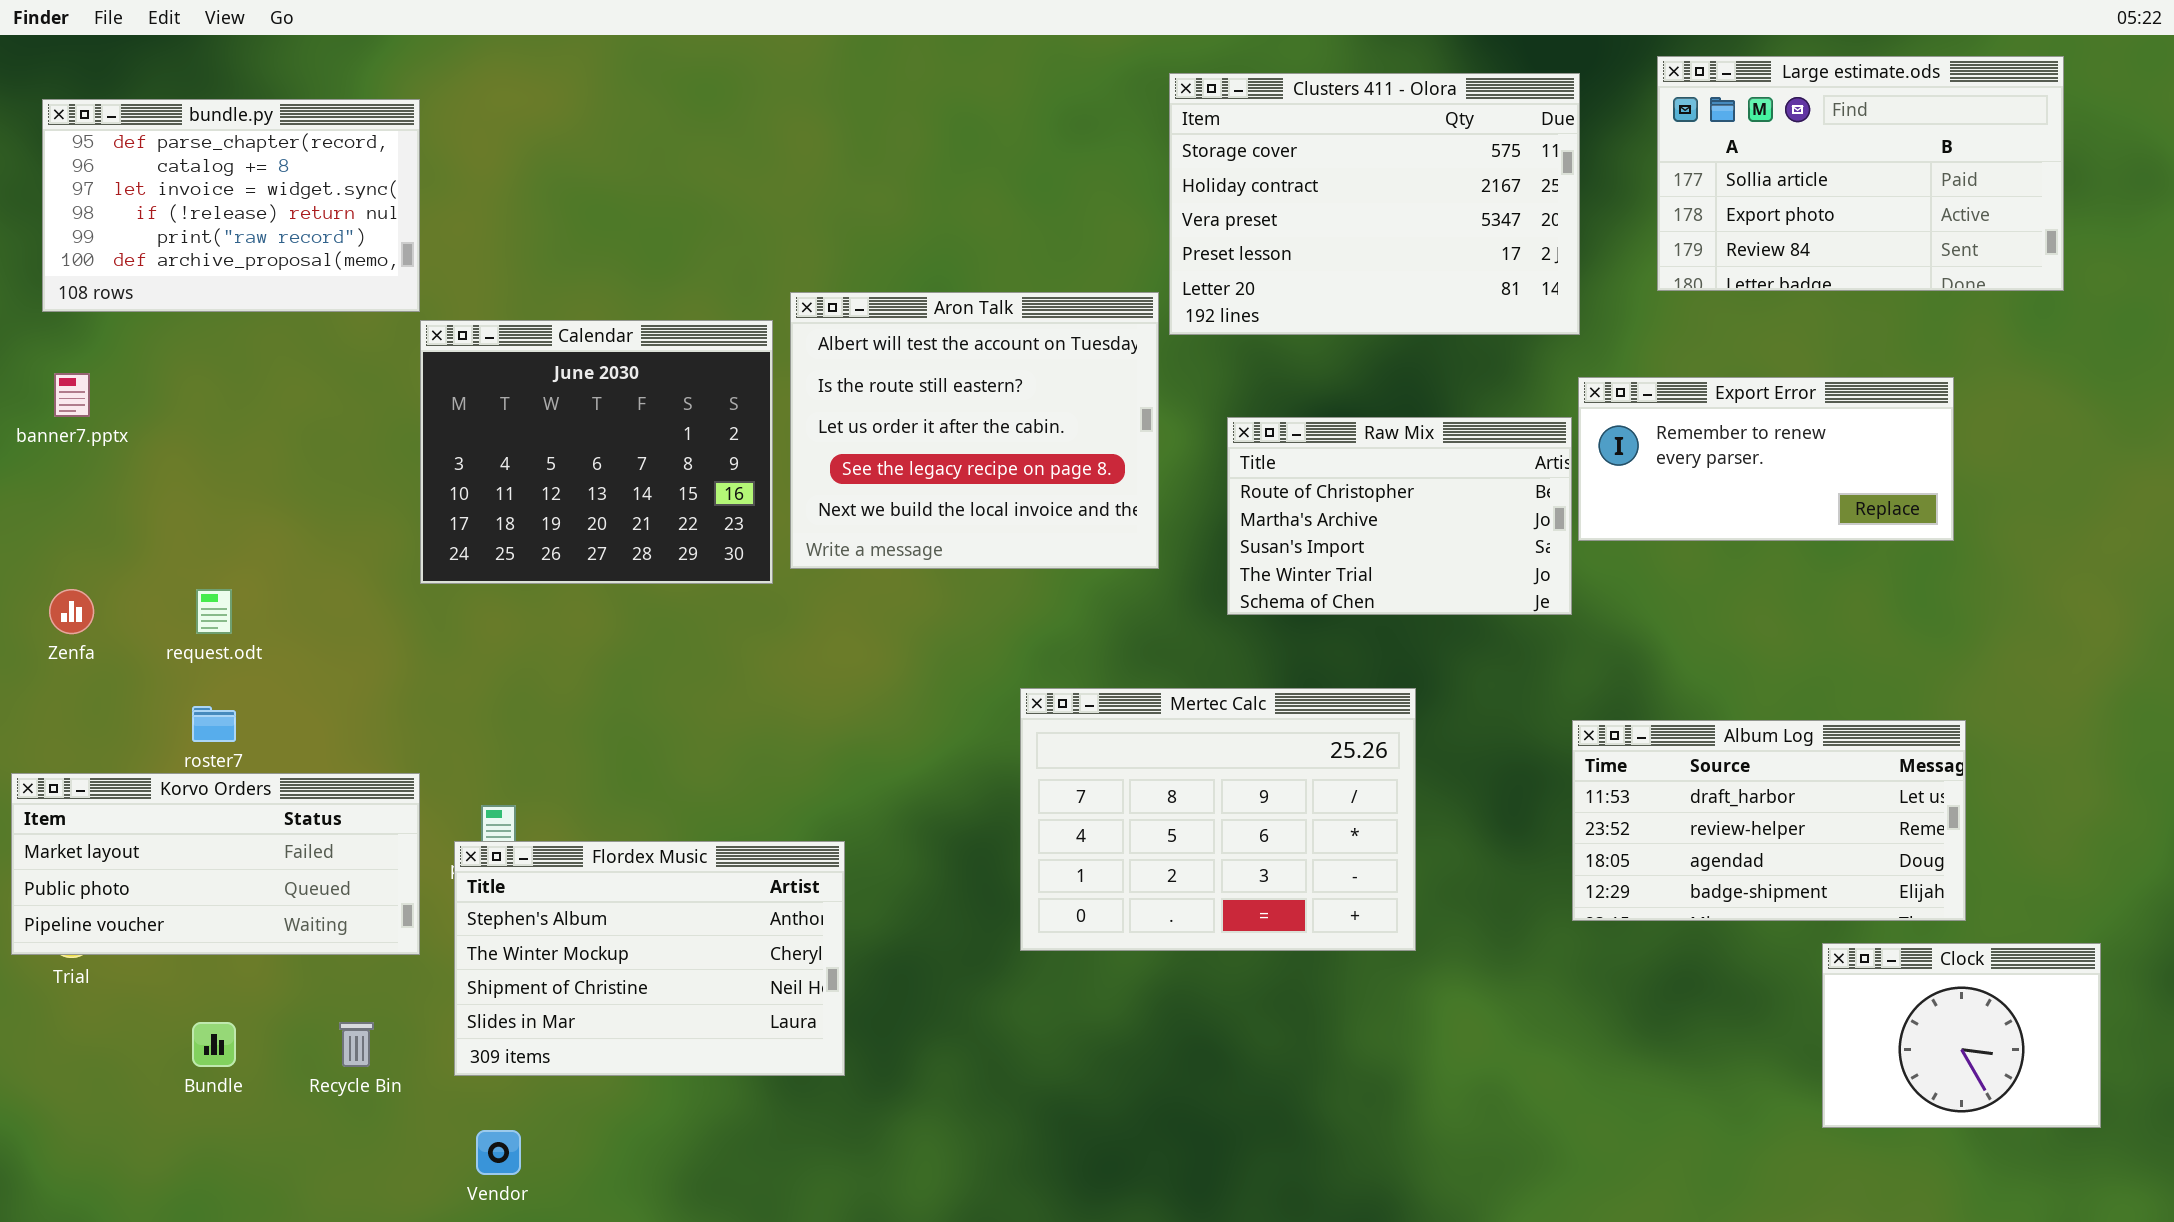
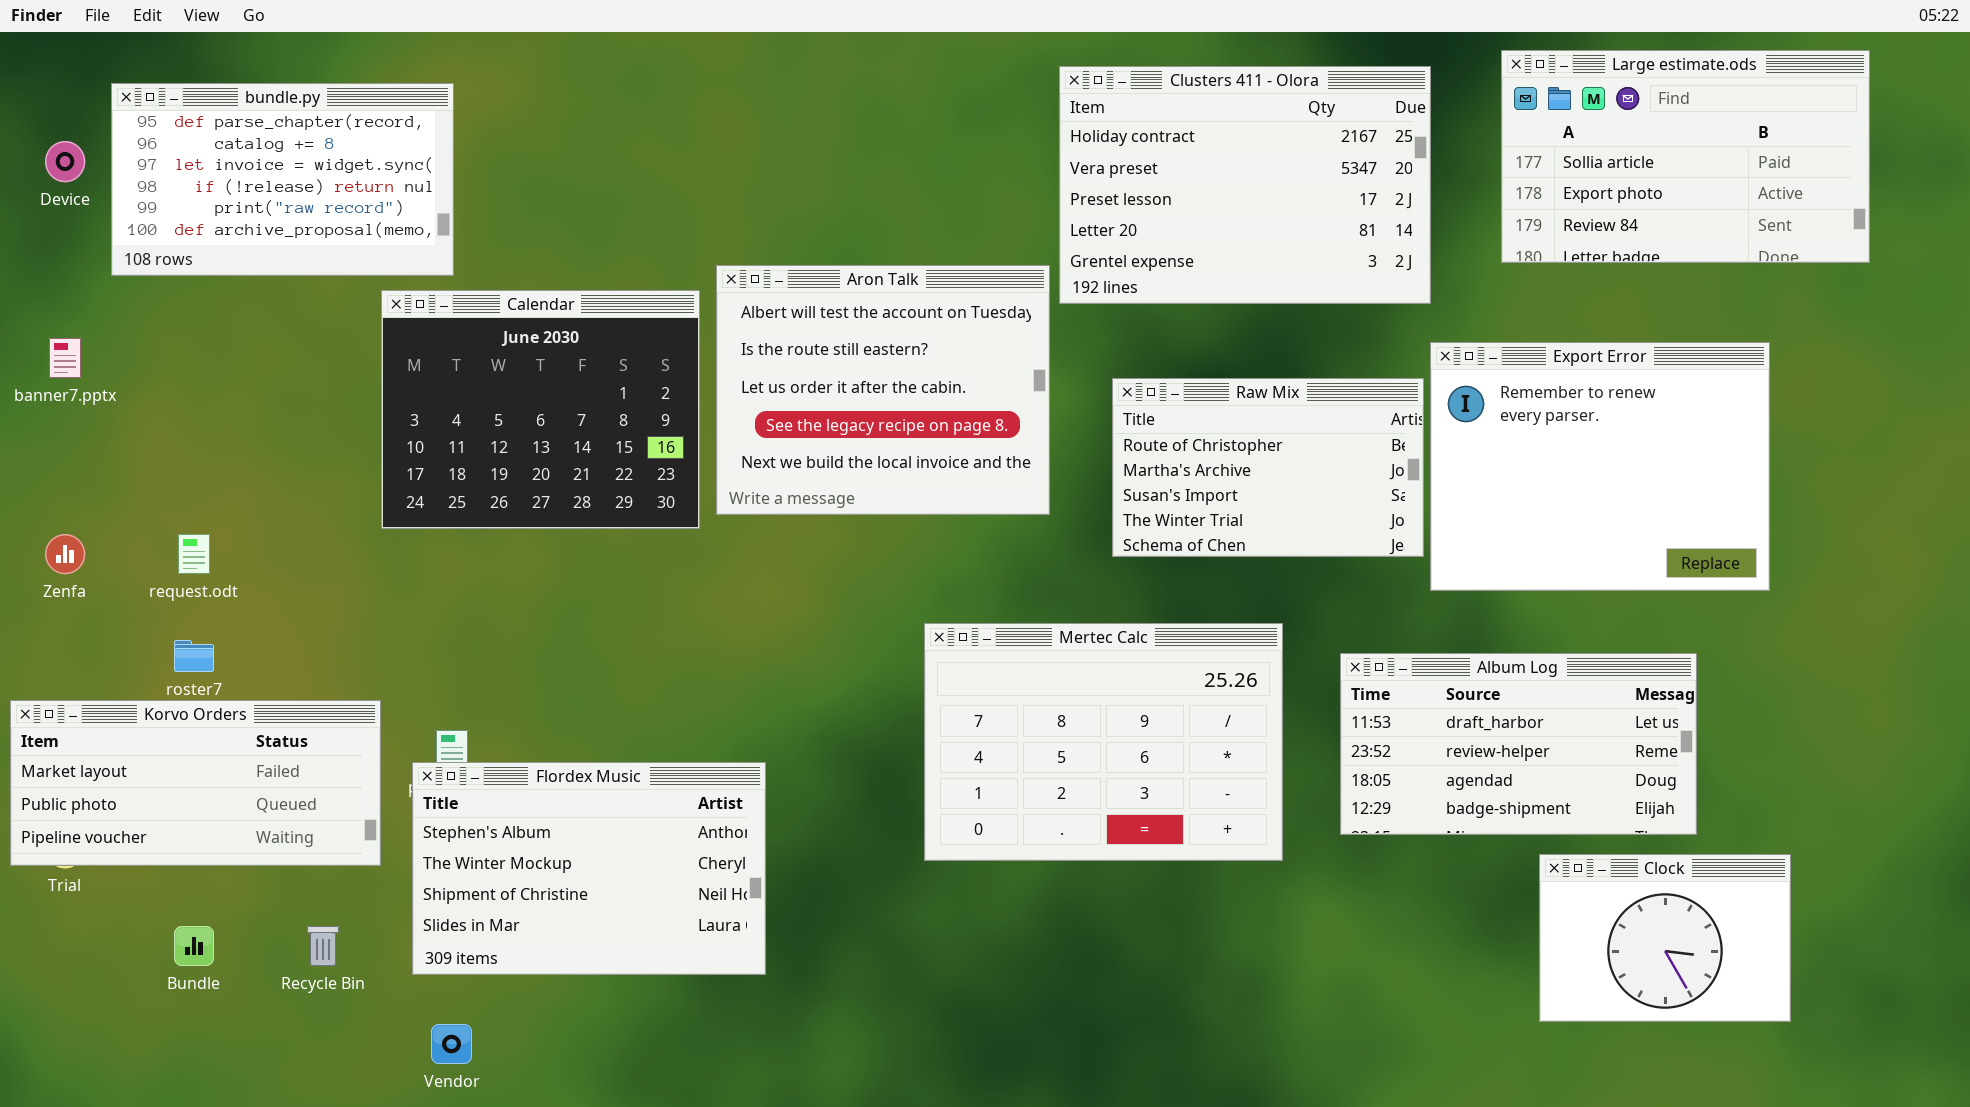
Clusters 411 - Olora: [1169,73,1580,335] -> [1059,66,1431,304], scrolled down 1 row
bundle.py: [42,99,420,312] -> [111,83,454,276], moved
Export Error: [1578,377,1954,541] -> [1430,342,1770,591], resized
Album Log: [1572,720,1966,921] -> [1340,653,1697,835], moved
Clock: [1822,943,2101,1128] -> [1539,854,1791,1022], moved

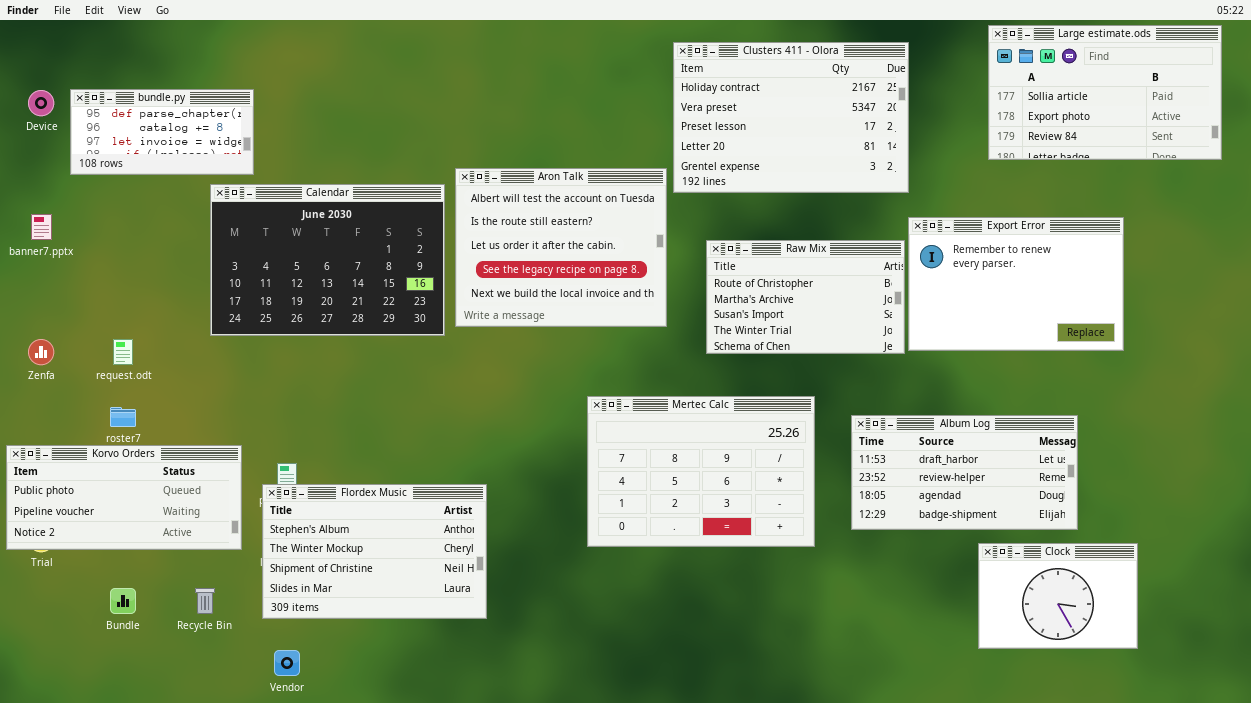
Large estimate.ods: [1501,50,1870,263] -> [988,25,1222,160], moved
bundle.py: [111,83,454,276] -> [70,89,254,175], resized
Calendar: [381,290,700,529] -> [210,184,445,336], resized
Export Error: [1430,342,1770,591] -> [908,217,1124,351], resized
Korvo Orders: [10,700,381,866] -> [6,445,242,550], scrolled down 1 row

